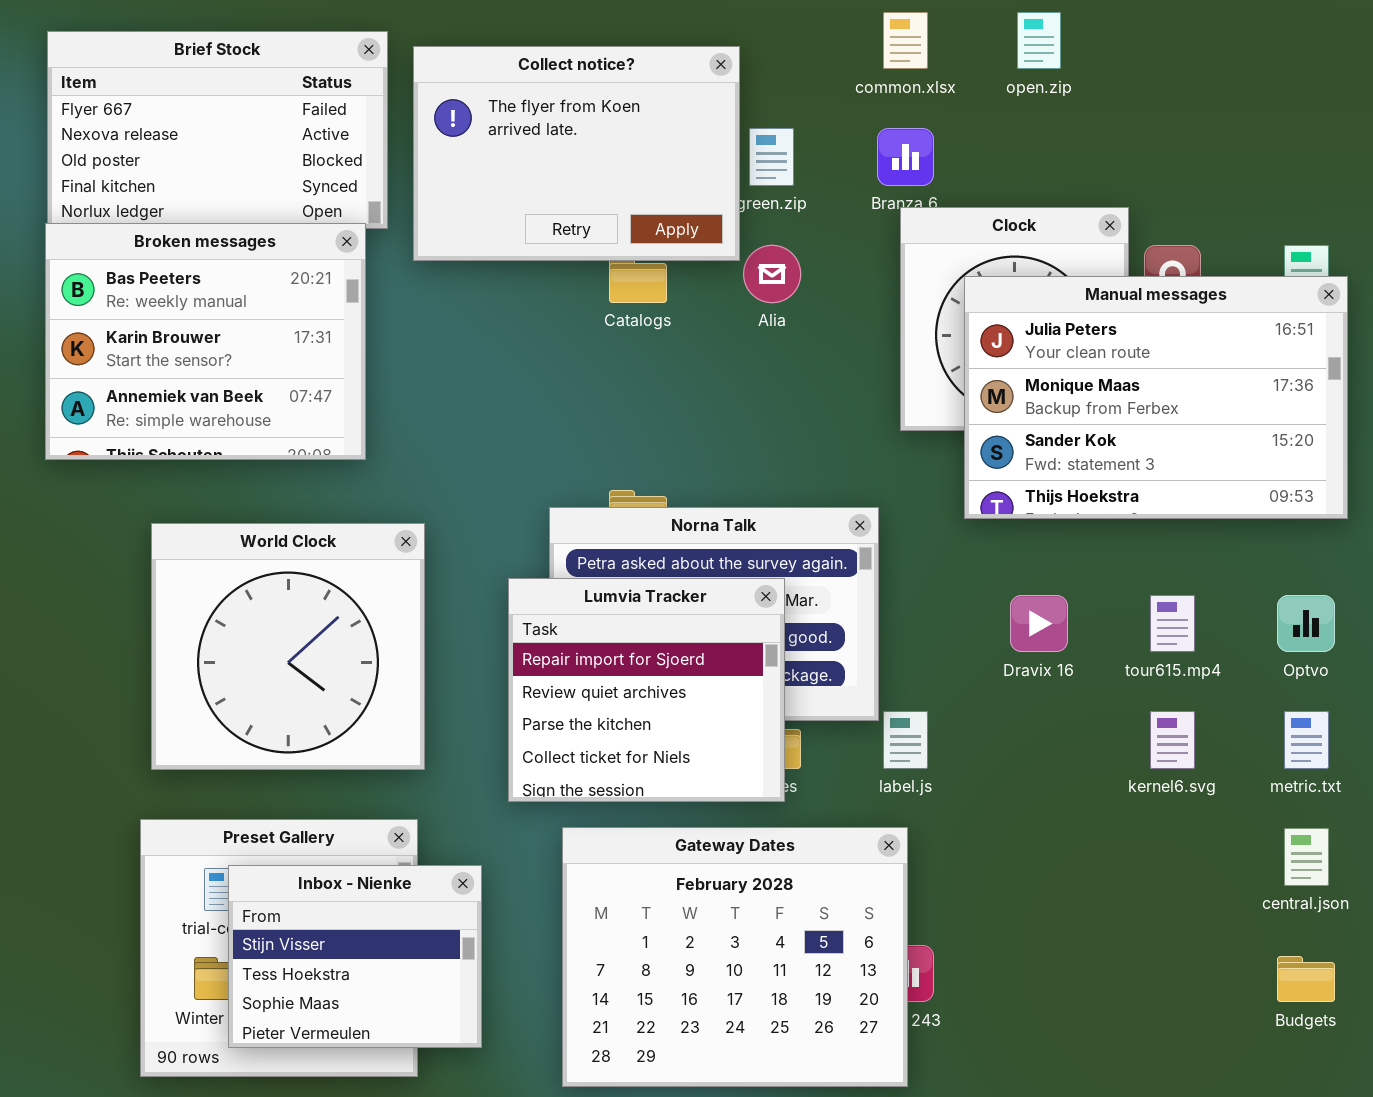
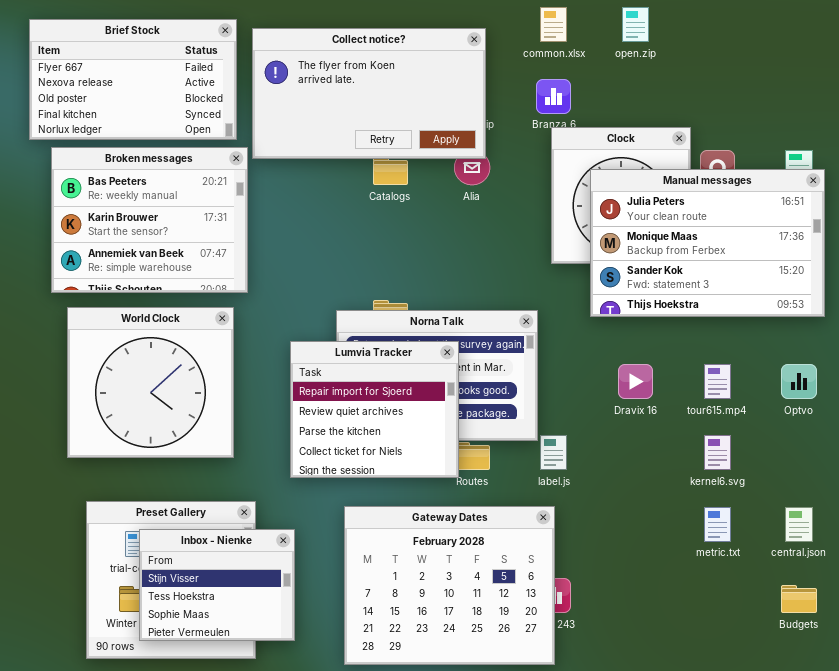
Collect notice?: [413,46,740,261] -> [252,28,486,159], resized
Broken messages: [45,223,366,460] -> [51,147,248,293], moved
World Clock: [151,523,425,770] -> [67,307,234,458], moved
Lumvia Tracker: [508,578,785,802] -> [290,341,459,478], moved
metric.txt: [1284,711,1329,769] -> [704,507,731,542], moved

